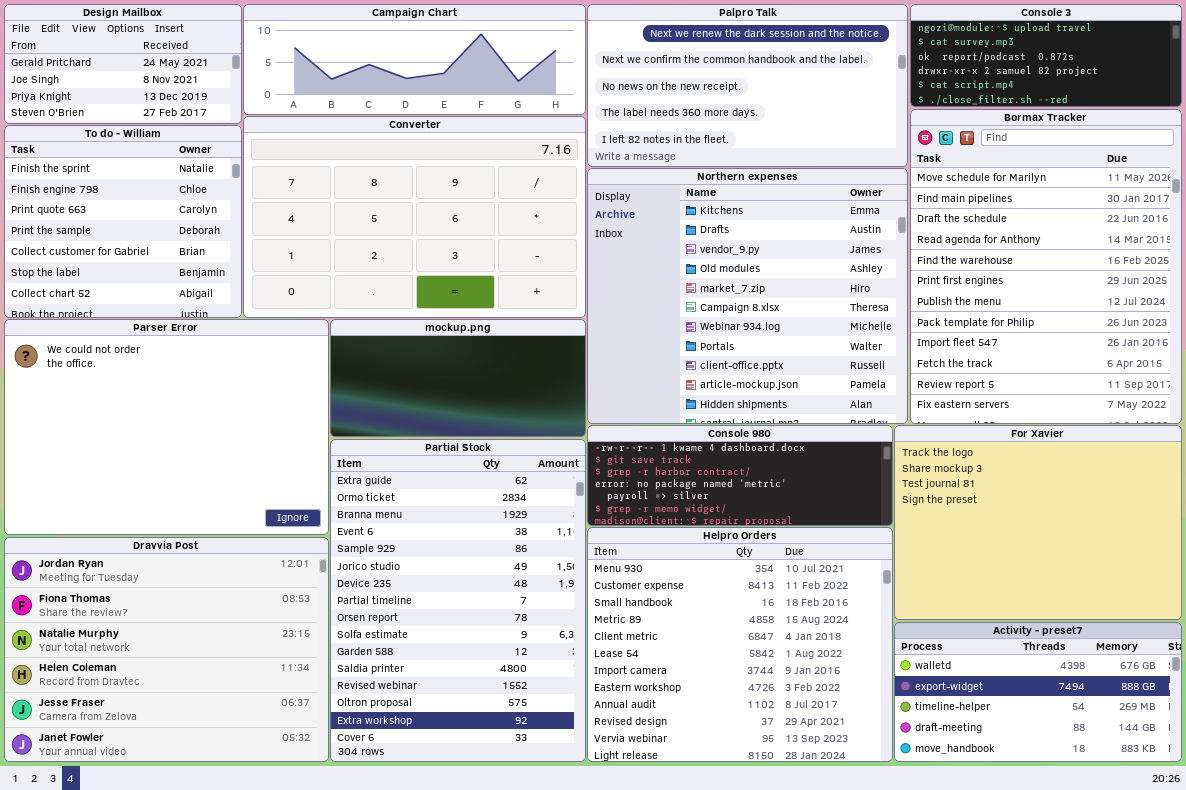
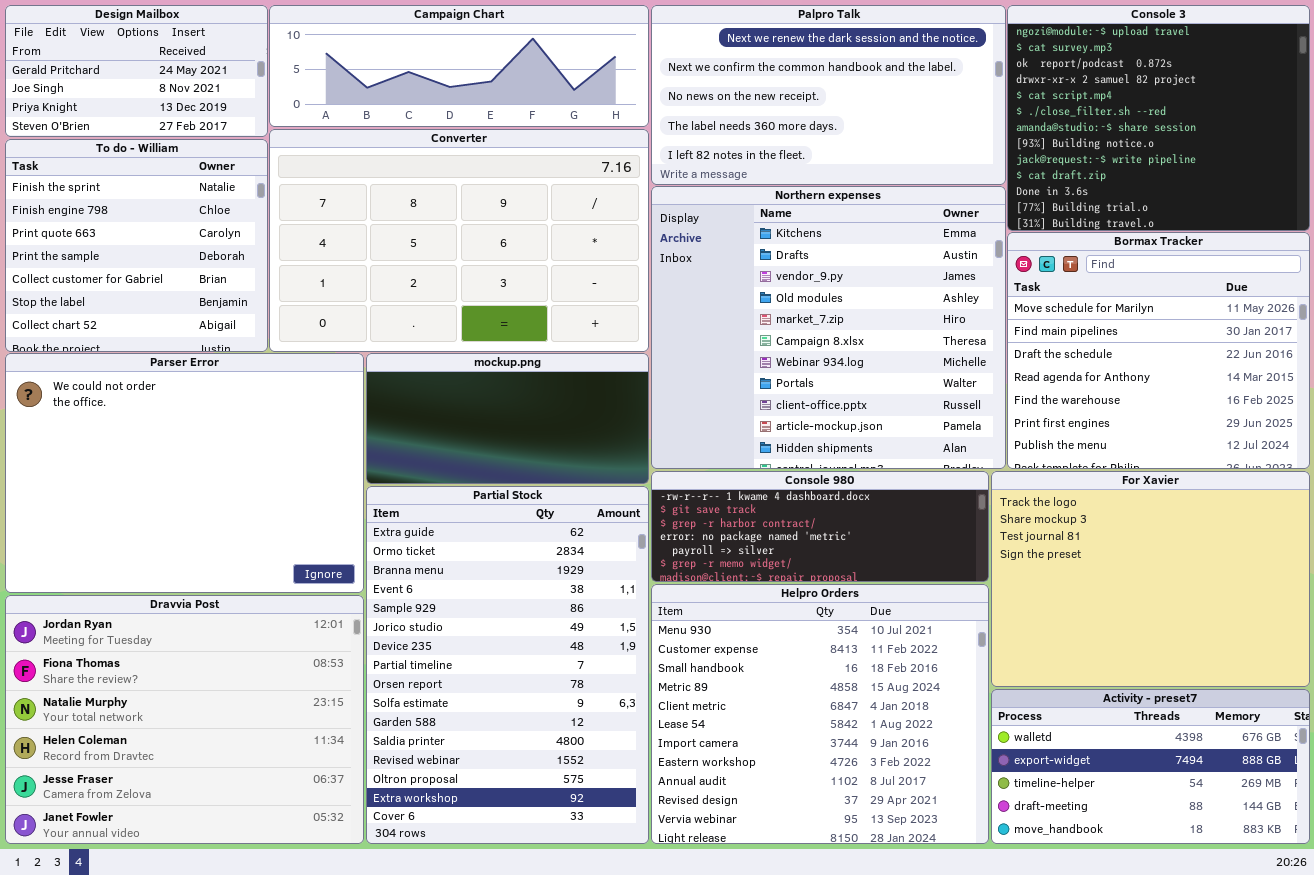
Console 3: [910,4,1182,107] -> [1007,5,1310,231], resized
Bormax Tracker: [910,109,1182,424] -> [1007,232,1310,469], resized

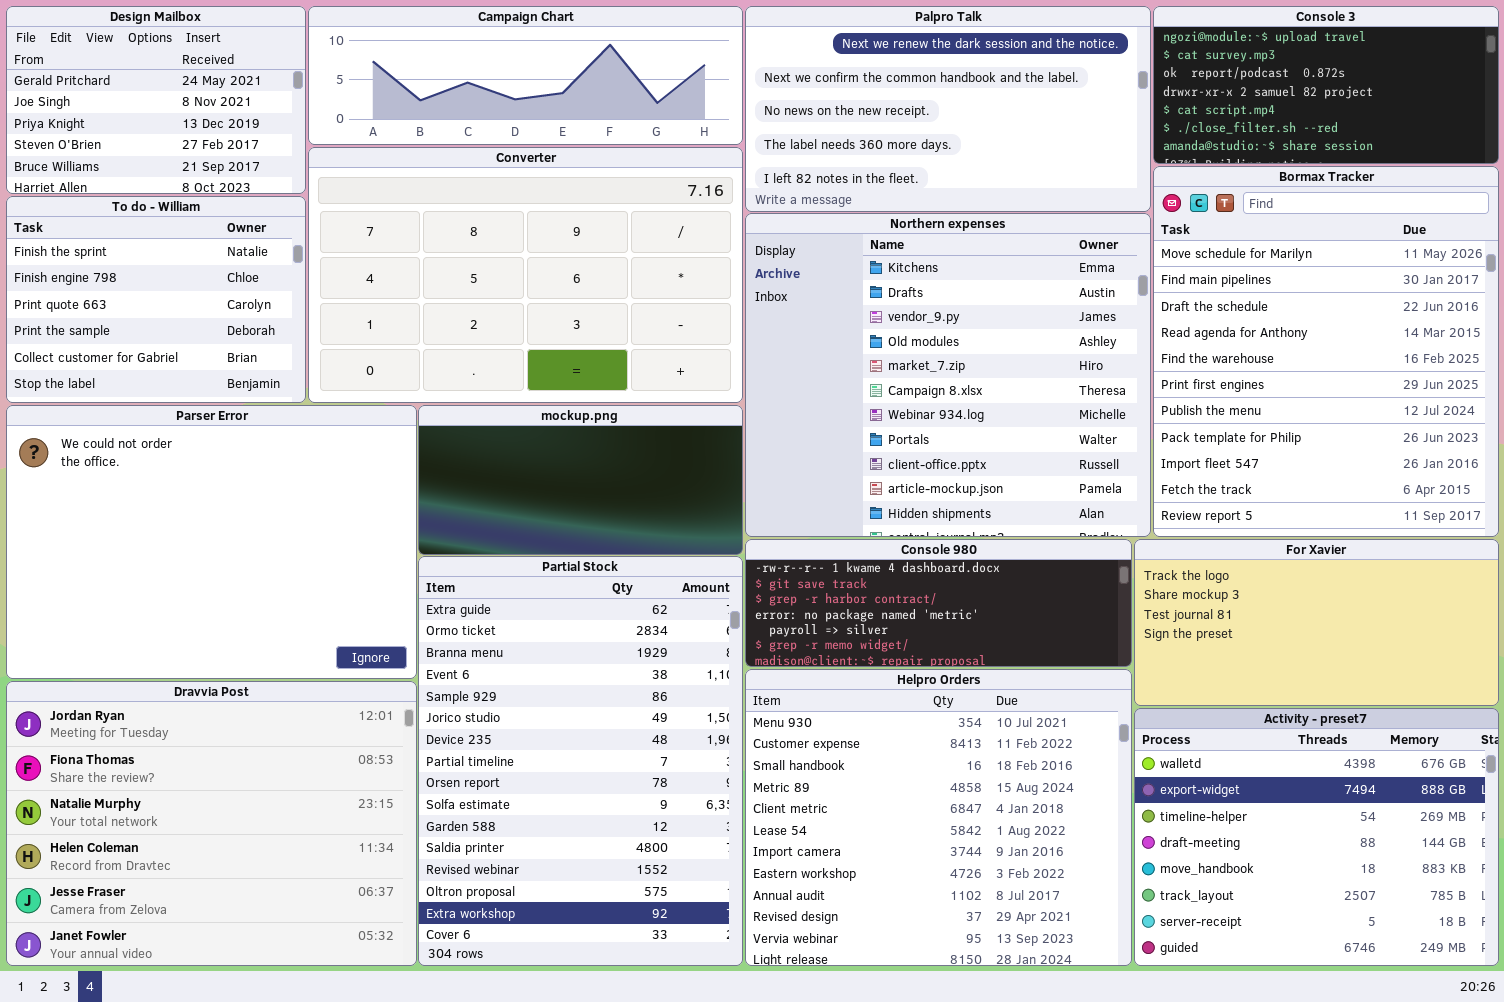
Design Mailbox: [5,5,268,137] -> [6,6,306,194], resized
Console 3: [1007,5,1310,231] -> [1153,6,1499,164], resized
To do - William: [5,139,268,352] -> [6,196,306,403], resized
Bormax Tracker: [1007,232,1310,469] -> [1153,166,1499,537], resized
For Xavier: [991,471,1310,687] -> [1134,539,1499,706], resized
Activity - preset7: [991,689,1310,844] -> [1134,708,1499,966], resized

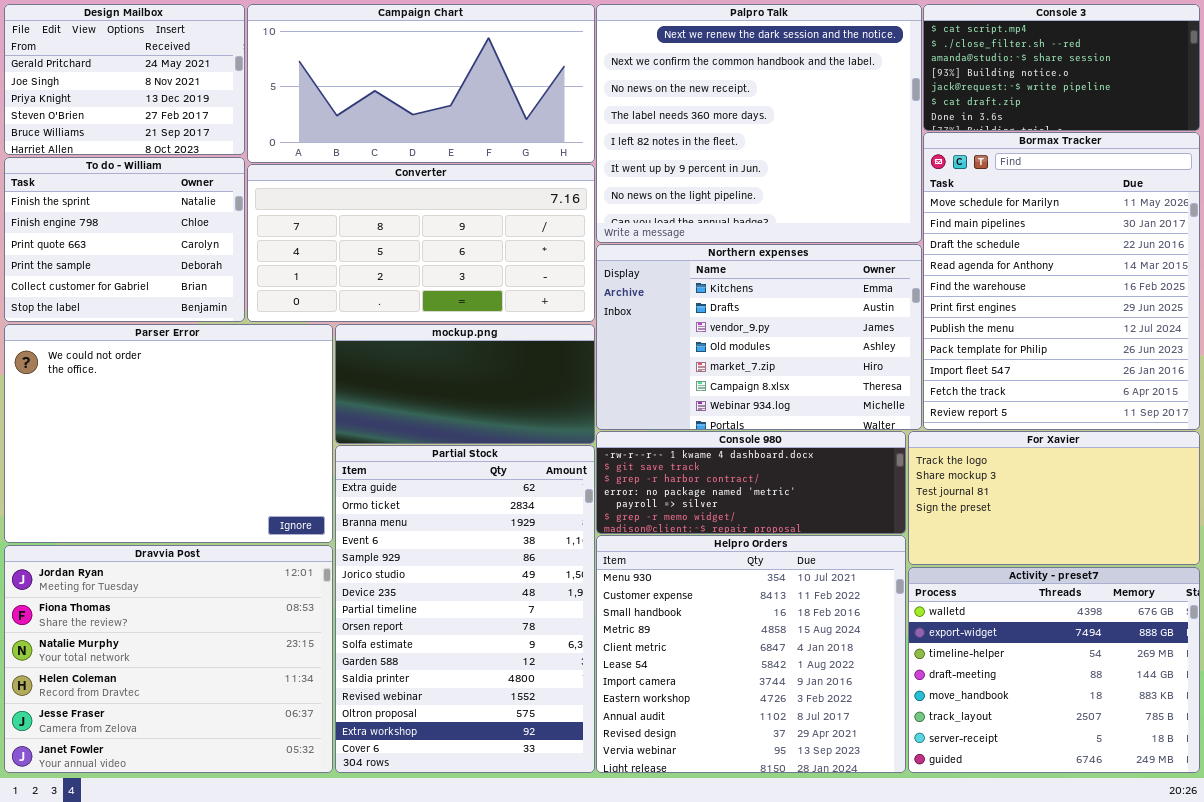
Campaign Chart: [308,6,743,145] -> [247,4,595,163], resized
Palpro Talk: [745,6,1151,212] -> [596,4,922,243], resized
Console 3: [1153,6,1499,164] -> [923,4,1200,131], scrolled down 4 rows
Converter: [308,147,743,403] -> [247,164,595,322], resized
Northern expenses: [745,213,1151,537] -> [596,244,922,430], resized

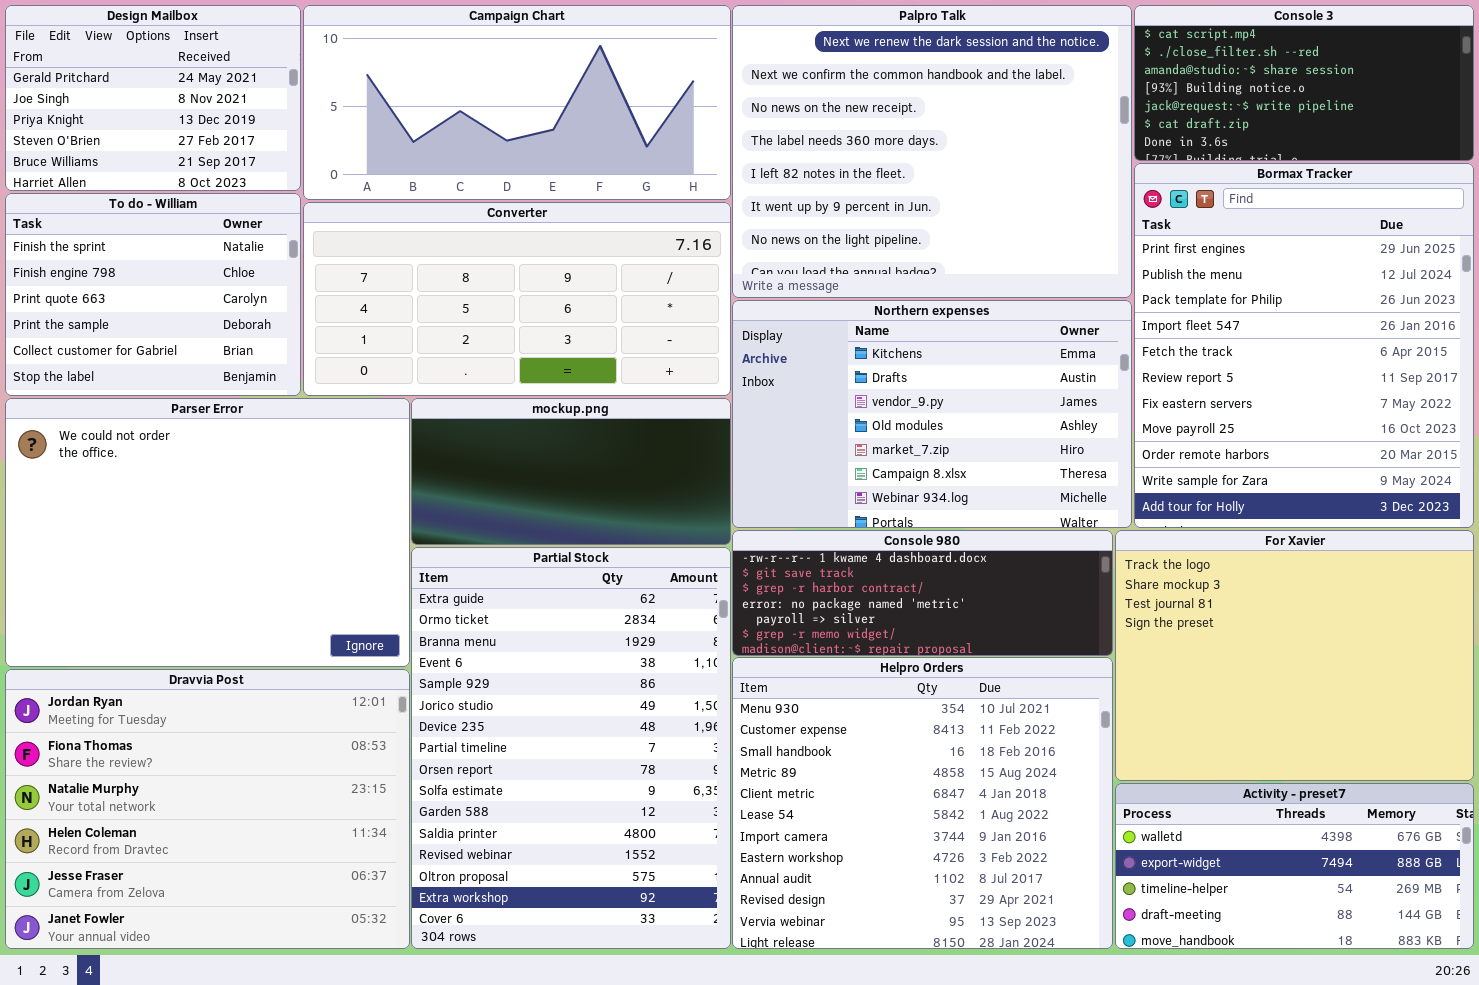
Bormax Tracker: [923,132,1200,430] -> [1134,163,1474,528], scrolled down 5 rows
For Xavier: [908,431,1200,565] -> [1115,530,1474,781], resized
Activity - preset7: [908,567,1200,773] -> [1115,783,1474,949], resized

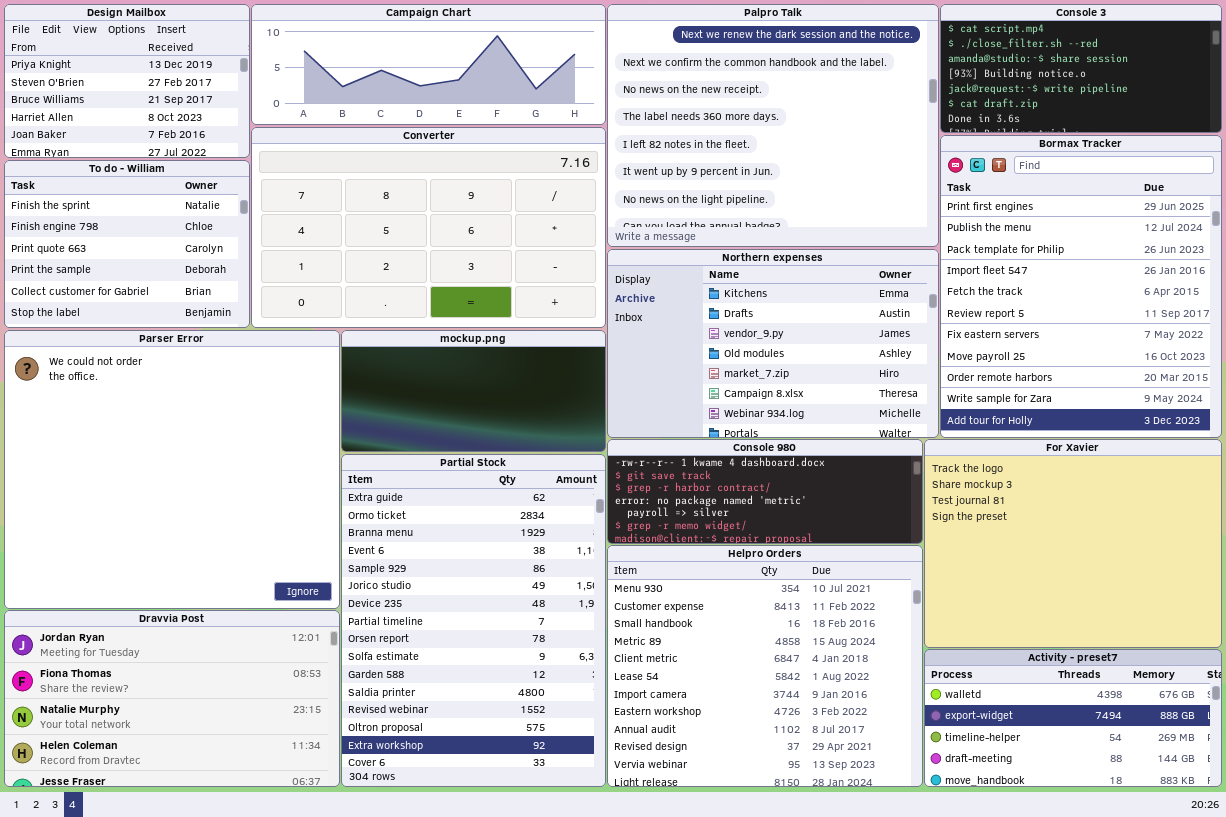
Design Mailbox: [5,5,301,191] -> [4,4,250,158], scrolled down 2 rows
Campaign Chart: [303,5,731,200] -> [251,4,606,125], resized
Converter: [303,202,731,396] -> [251,127,606,328], resized
Parser Error: [5,398,410,667] -> [4,330,340,609], resized
Dravvia Post: [5,669,410,949] -> [4,610,340,787], resized

